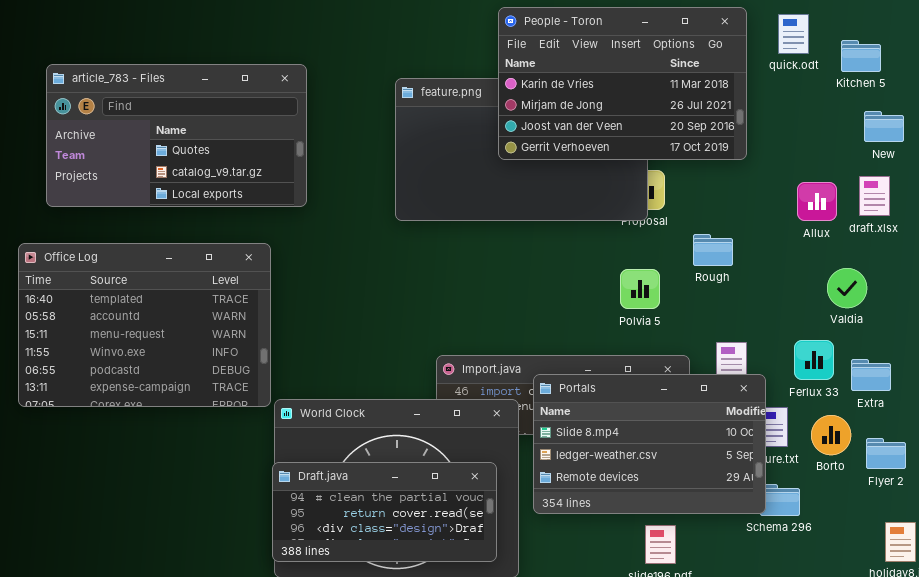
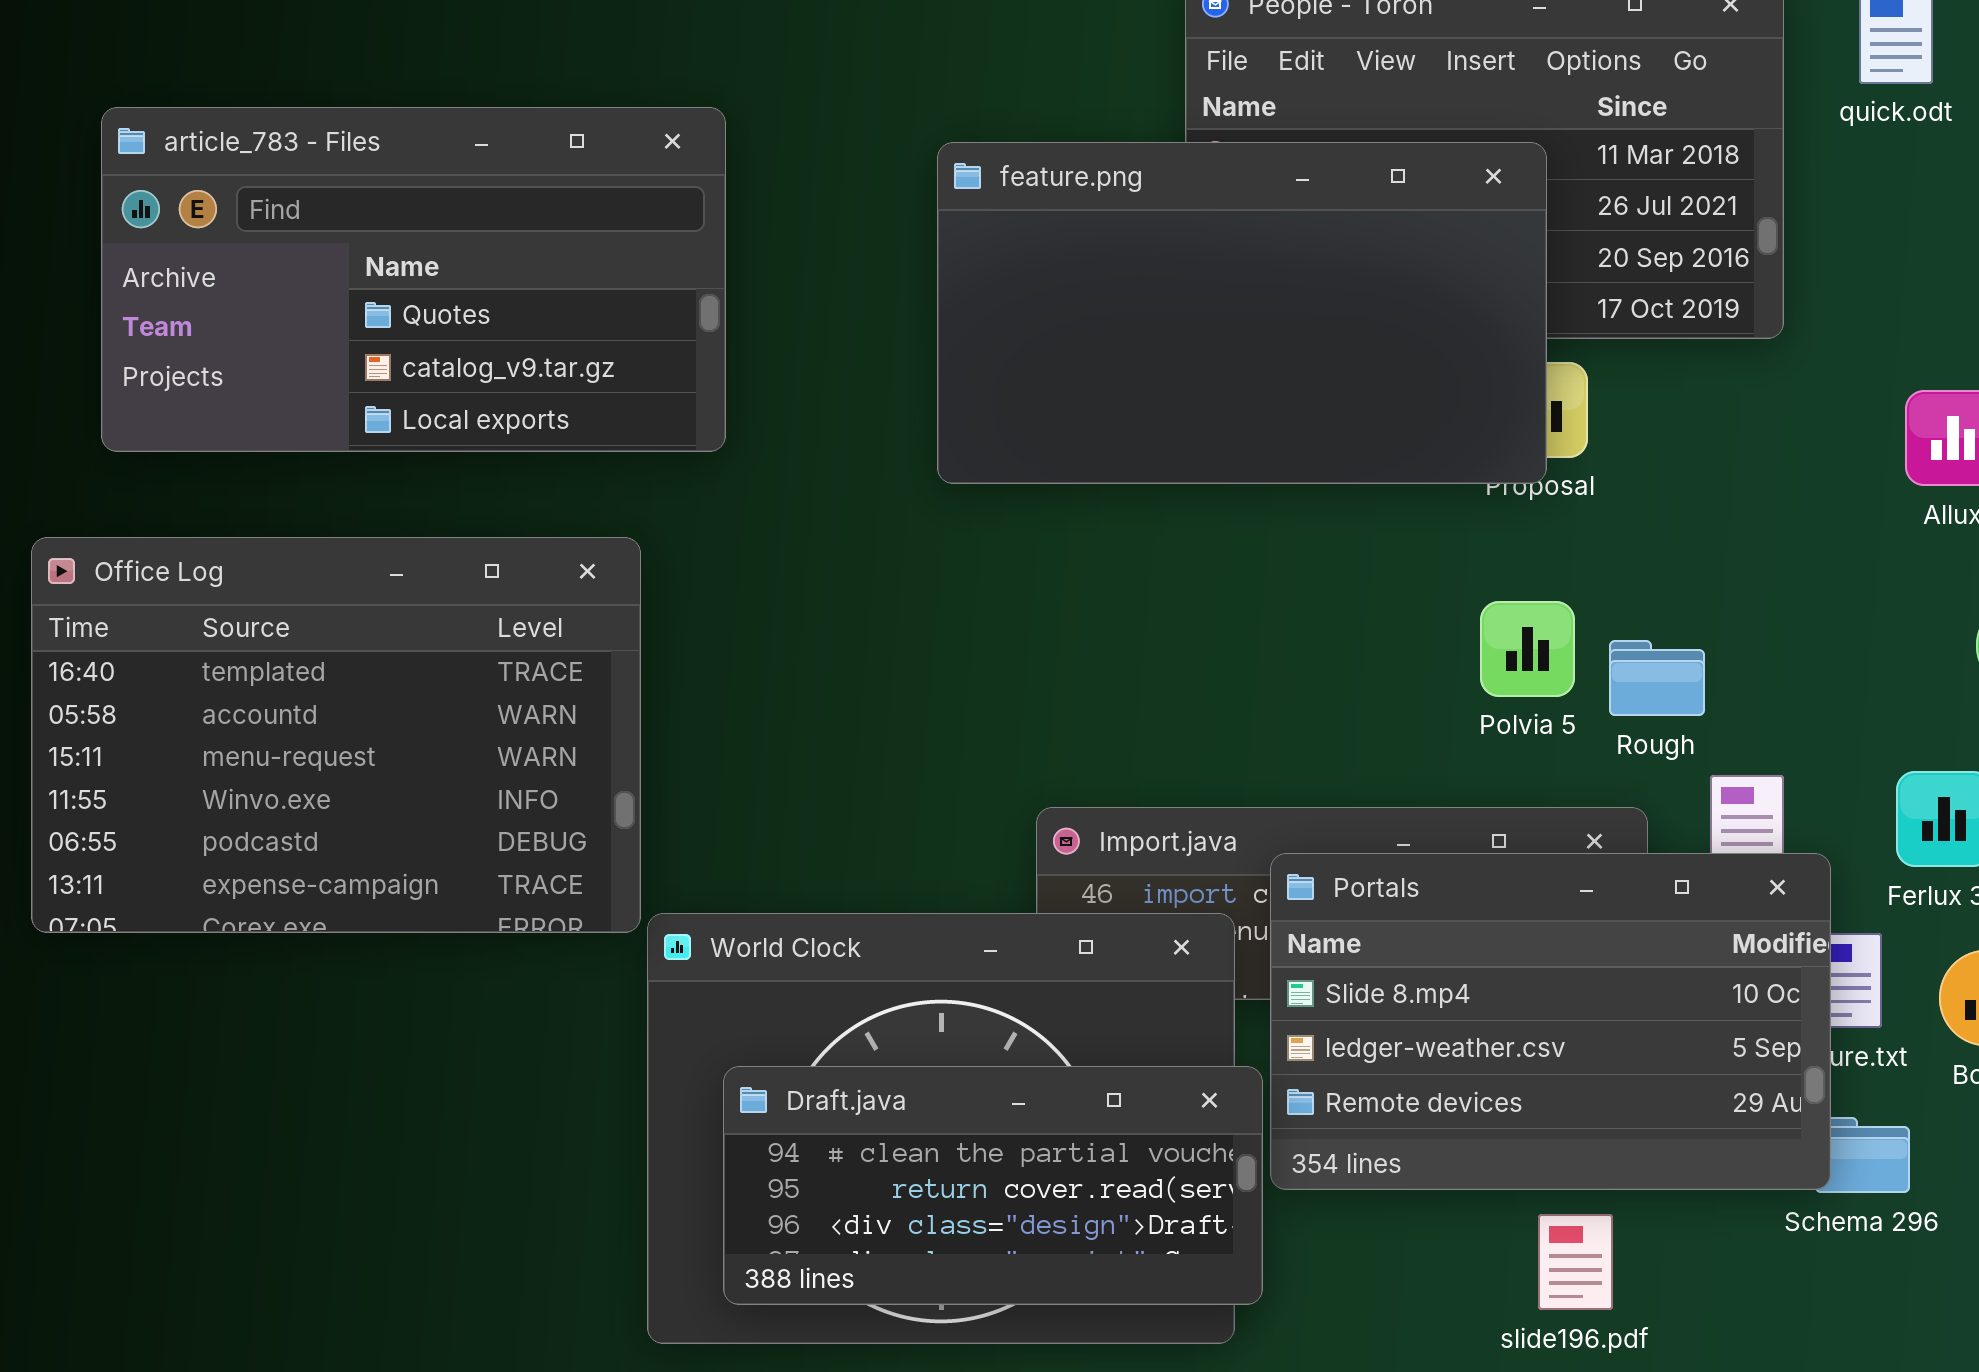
feature.png: [395,78,648,221] -> [937,142,1547,484], raised
Rough: [693,234,733,266] -> [1609,640,1705,716], moved
Draft.java: [272,462,497,562] -> [723,1066,1263,1305], moved

